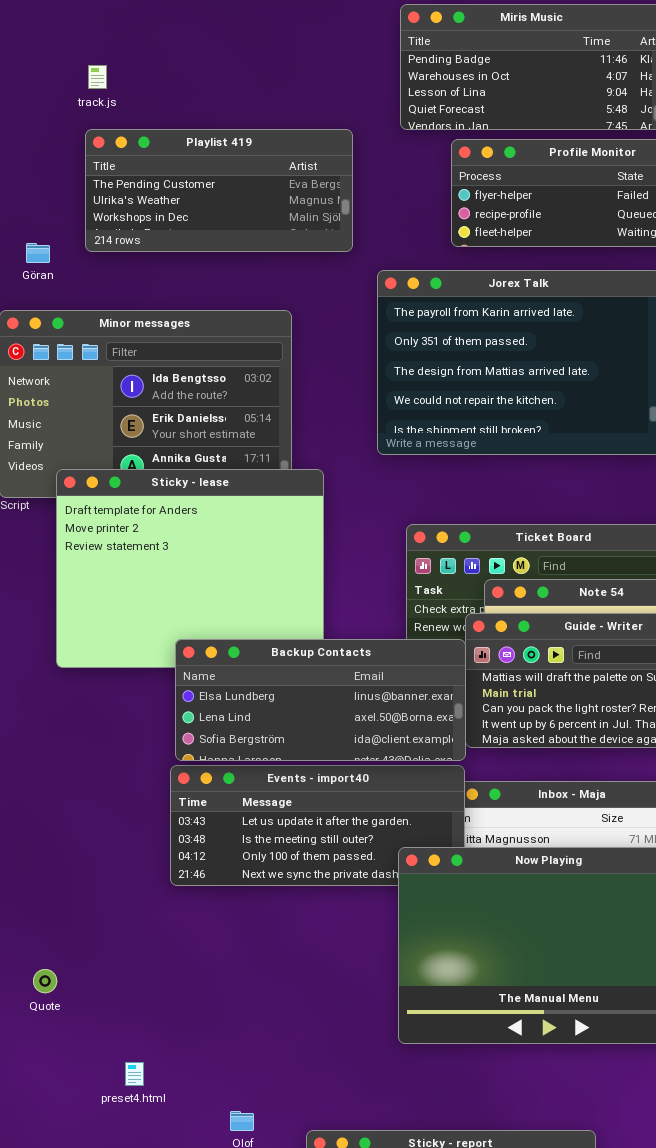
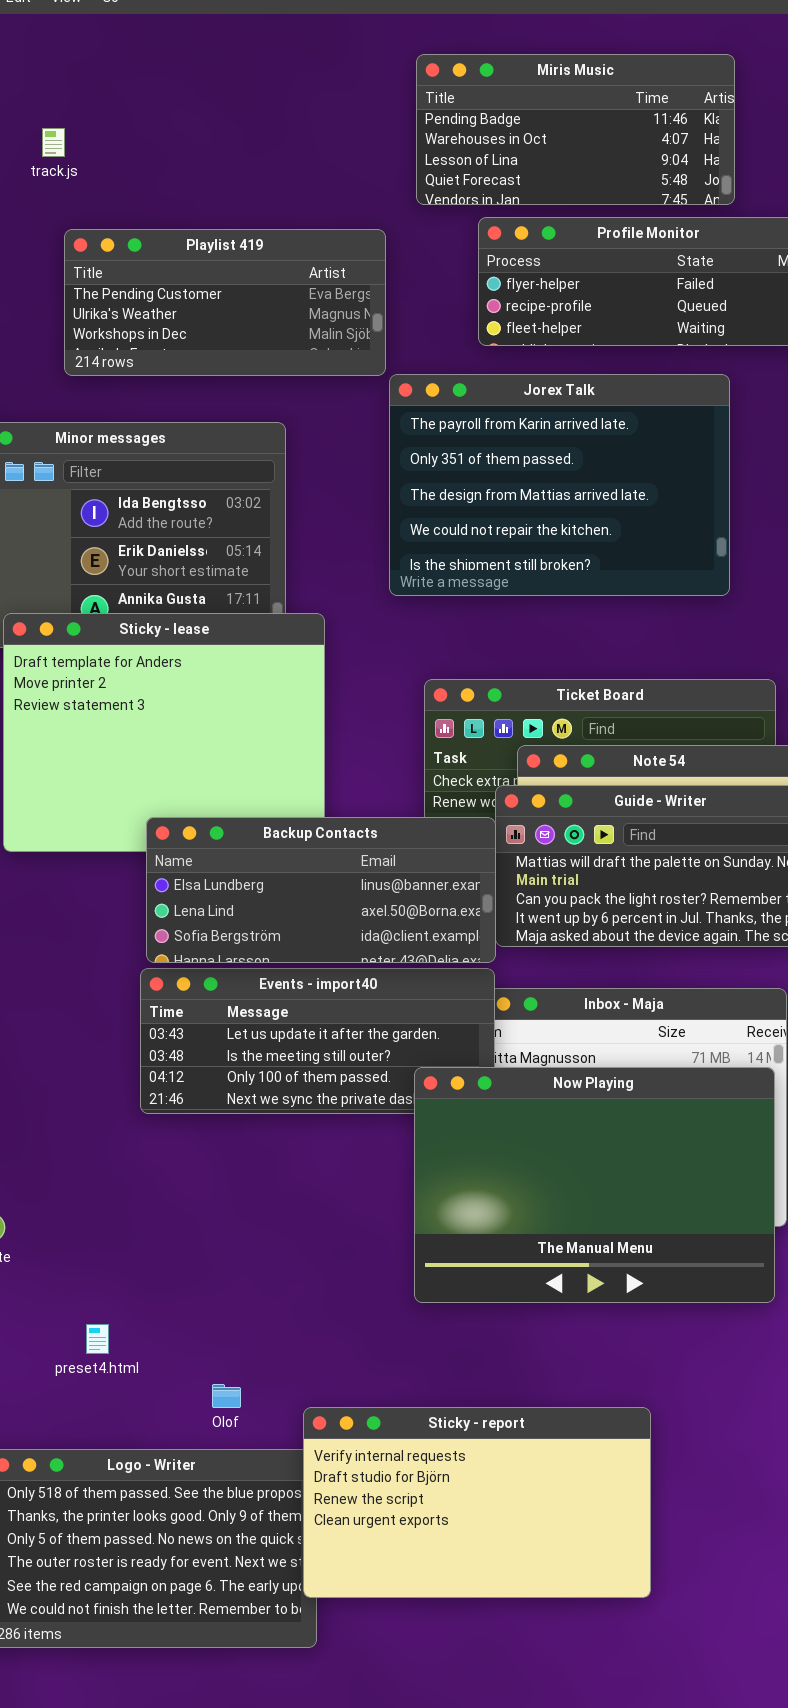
Playlist 419: [85,129,353,252] -> [64,229,386,376], moved

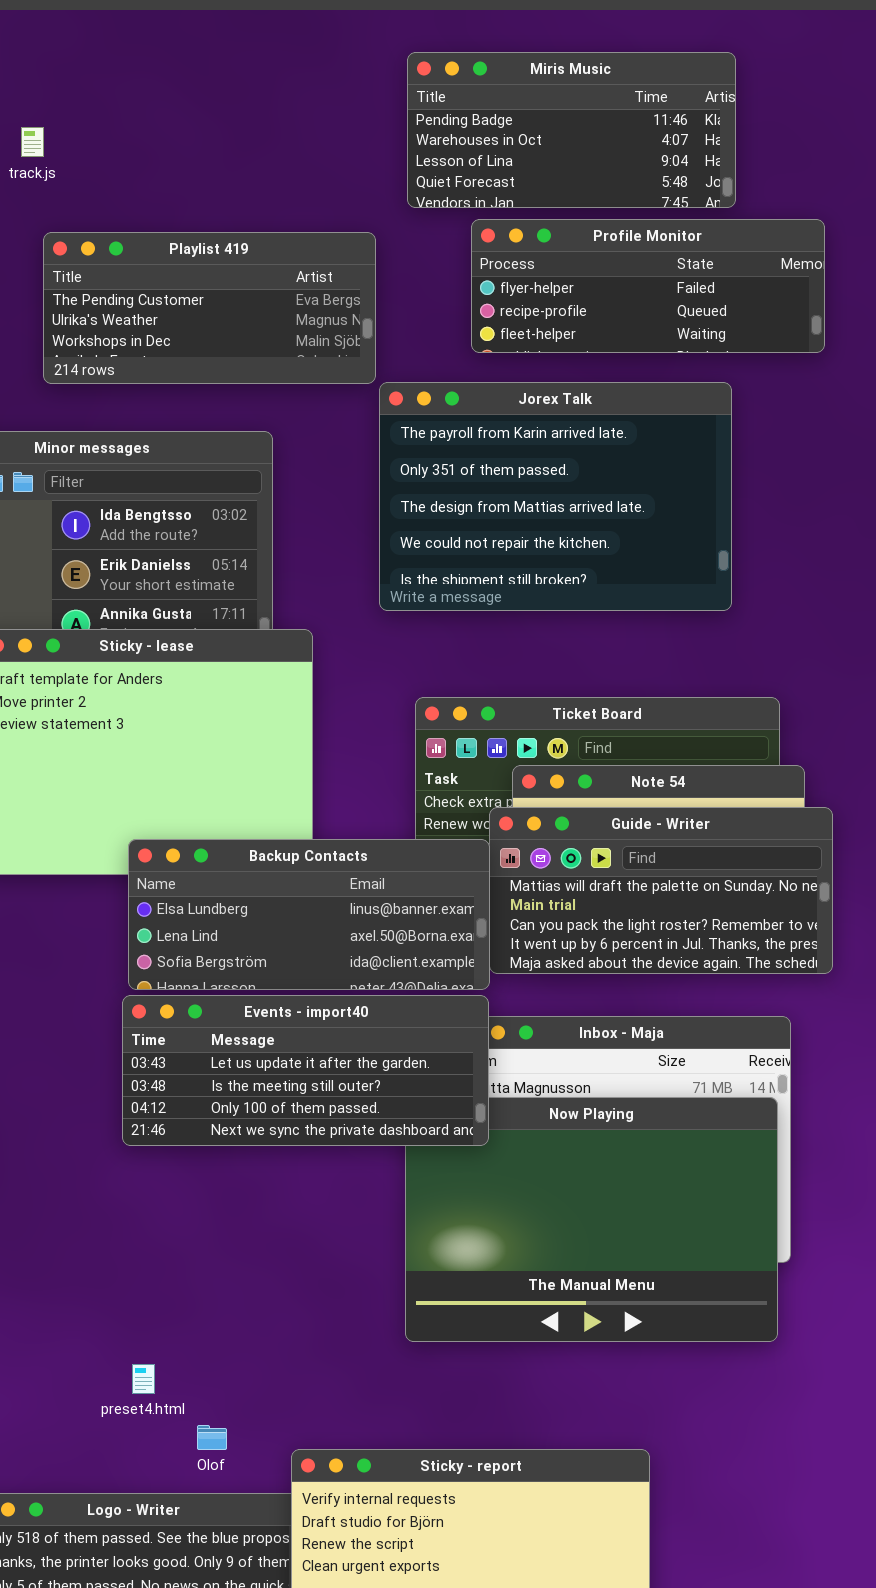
Events - import40: [140,968,495,1114] -> [122,995,489,1146], raised
preset4.html: [86,1324,109,1354] -> [132,1364,155,1394], moved

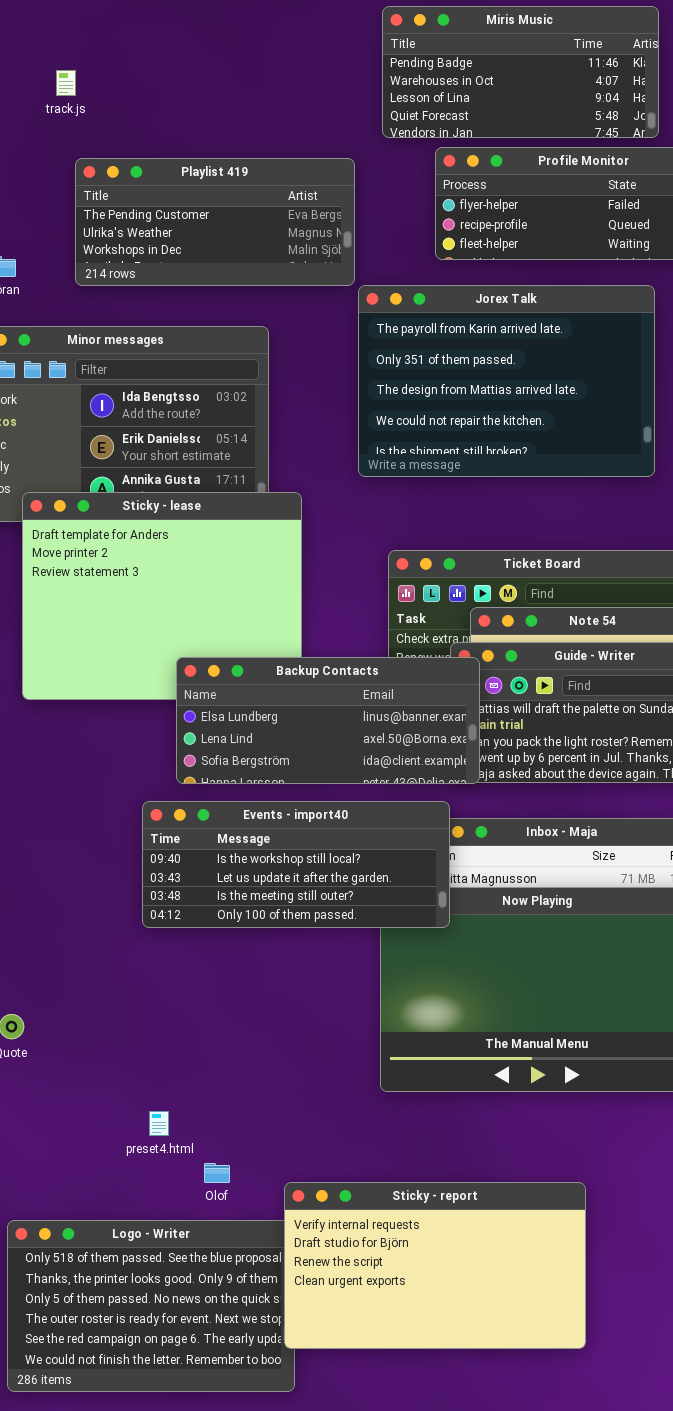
Backup Contacts: [128,839,490,990] -> [176,657,480,784], moved
Events - import40: [122,995,489,1146] -> [142,801,450,928], scrolled up 1 row

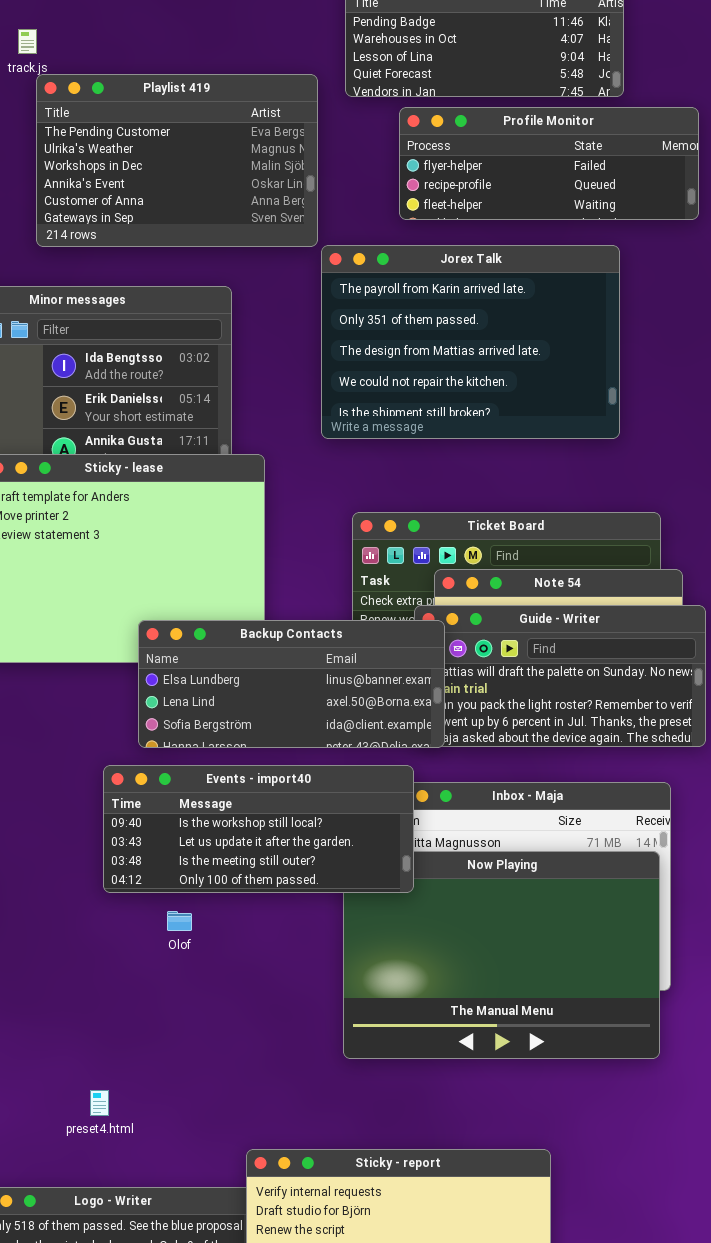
Playlist 419: [75,158,355,286] -> [36,74,318,247], resized
preset4.html: [149,1111,169,1136] -> [90,1090,109,1116], moved
Olof: [204,1163,230,1183] -> [167,911,192,931], moved

